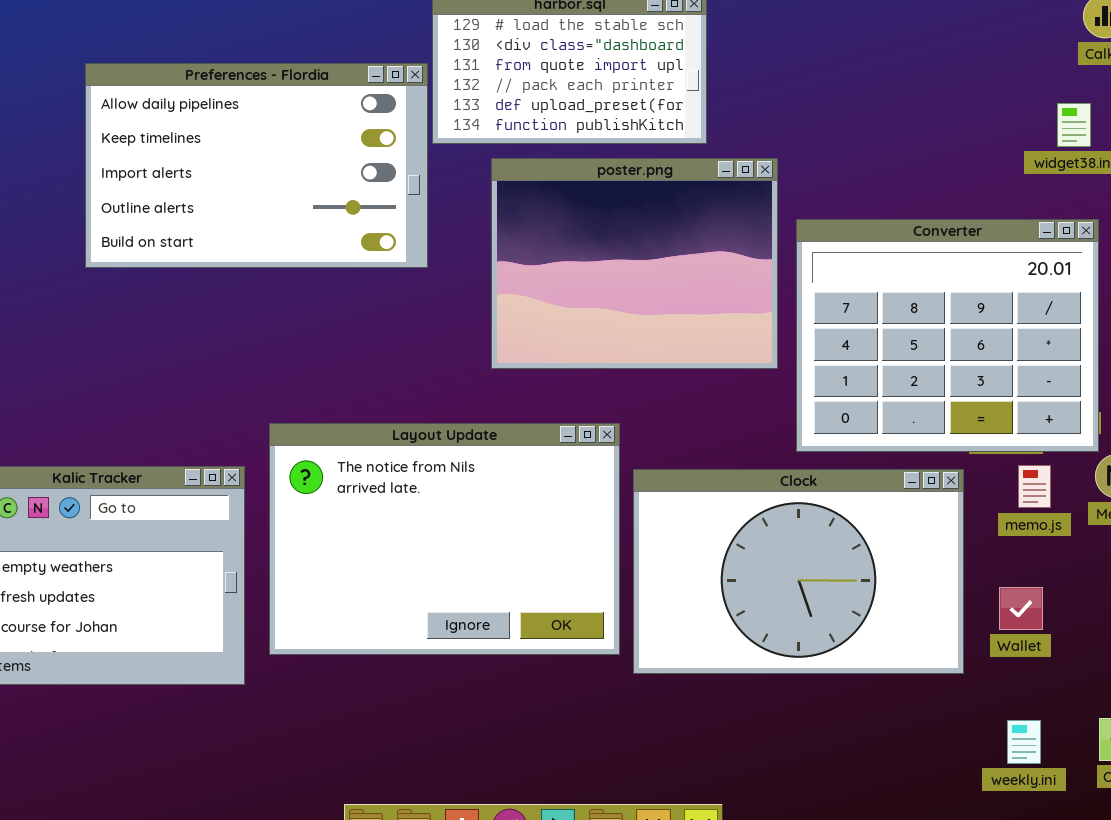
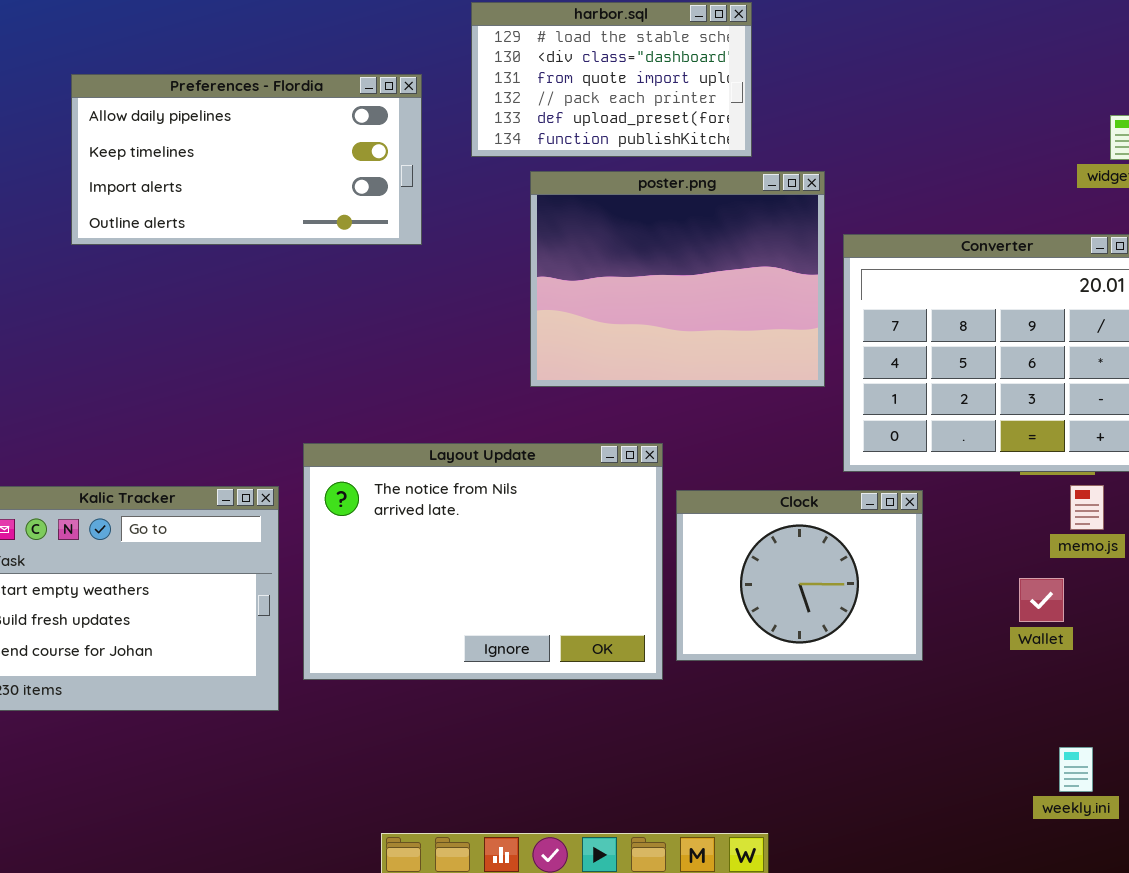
Preferences - Flordia: [85,63,428,268] -> [71,74,422,245], moved, resized
Clock: [633,469,964,674] -> [676,490,923,661], resized
Wallet: [999,587,1043,630] -> [1019,578,1064,622], moved

